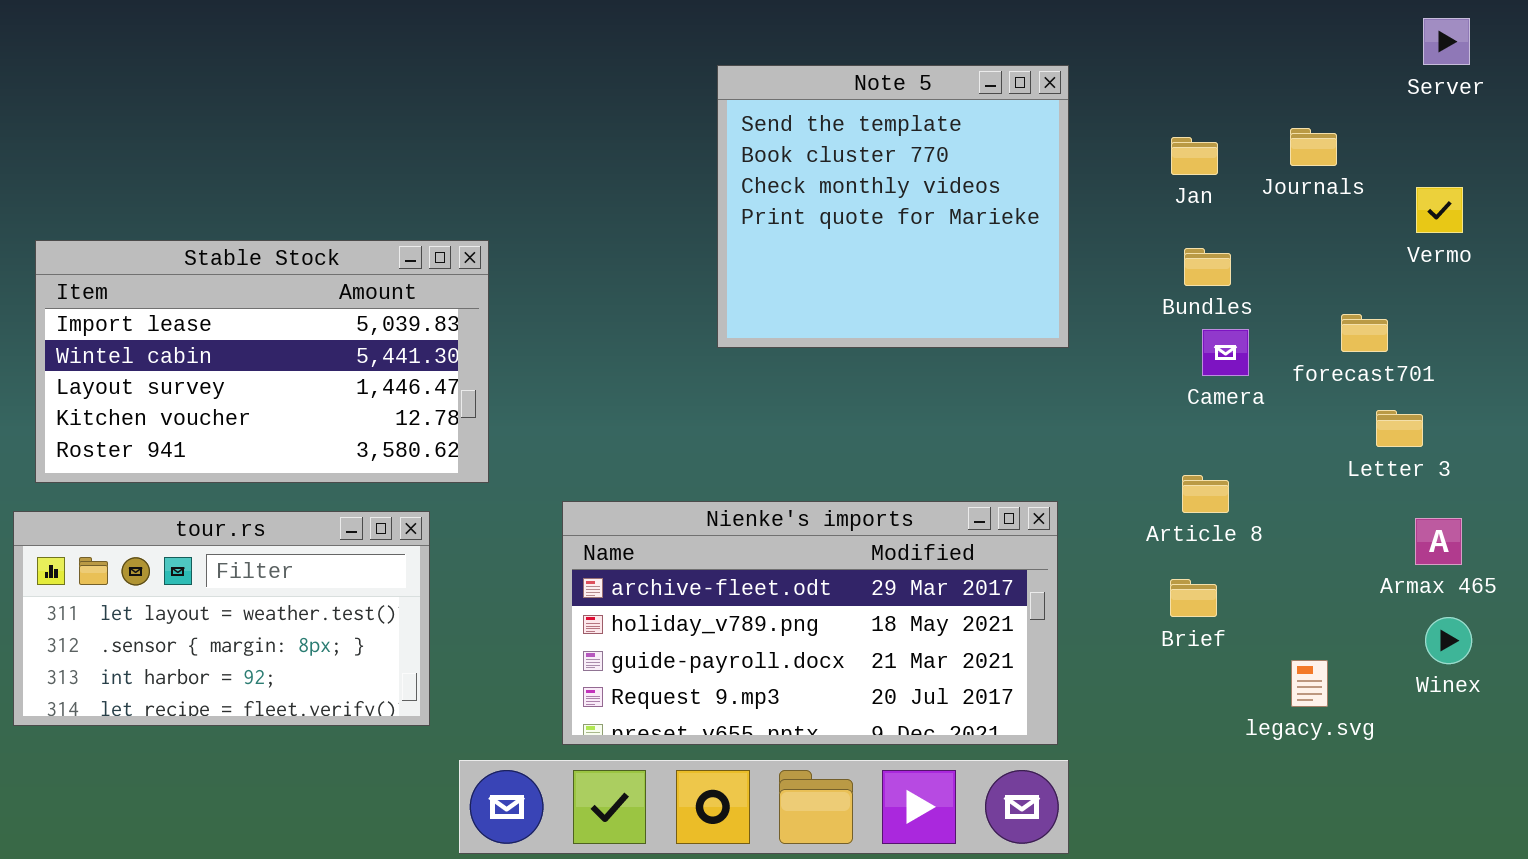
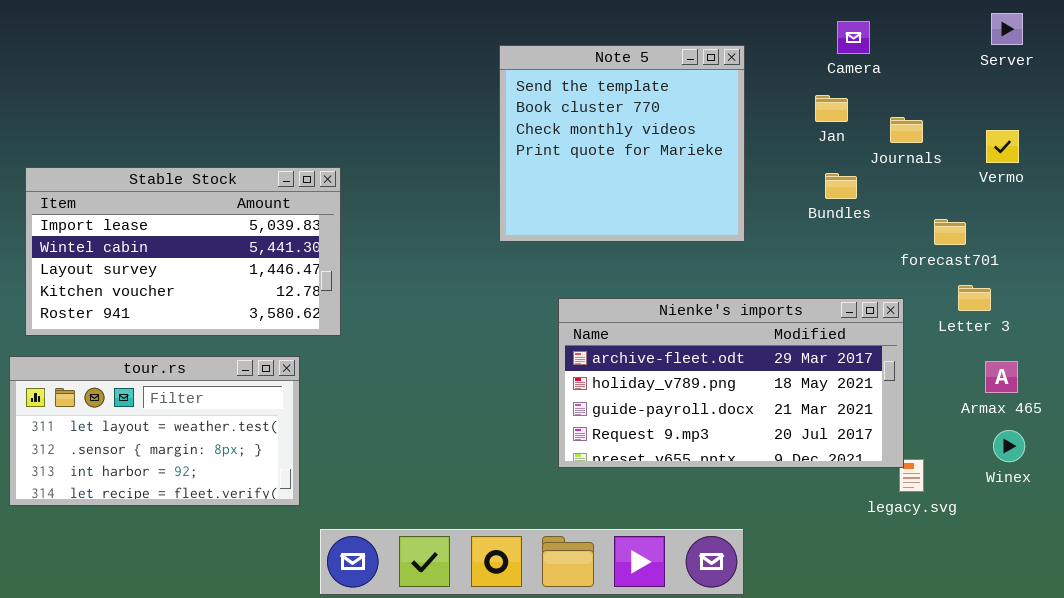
Journals: [1290,128,1337,166] -> [890,117,923,143], moved
Camera: [1202,329,1249,376] -> [837,21,870,54], moved
Nienke's imports: [562,501,1058,745] -> [558,298,904,468], moved

